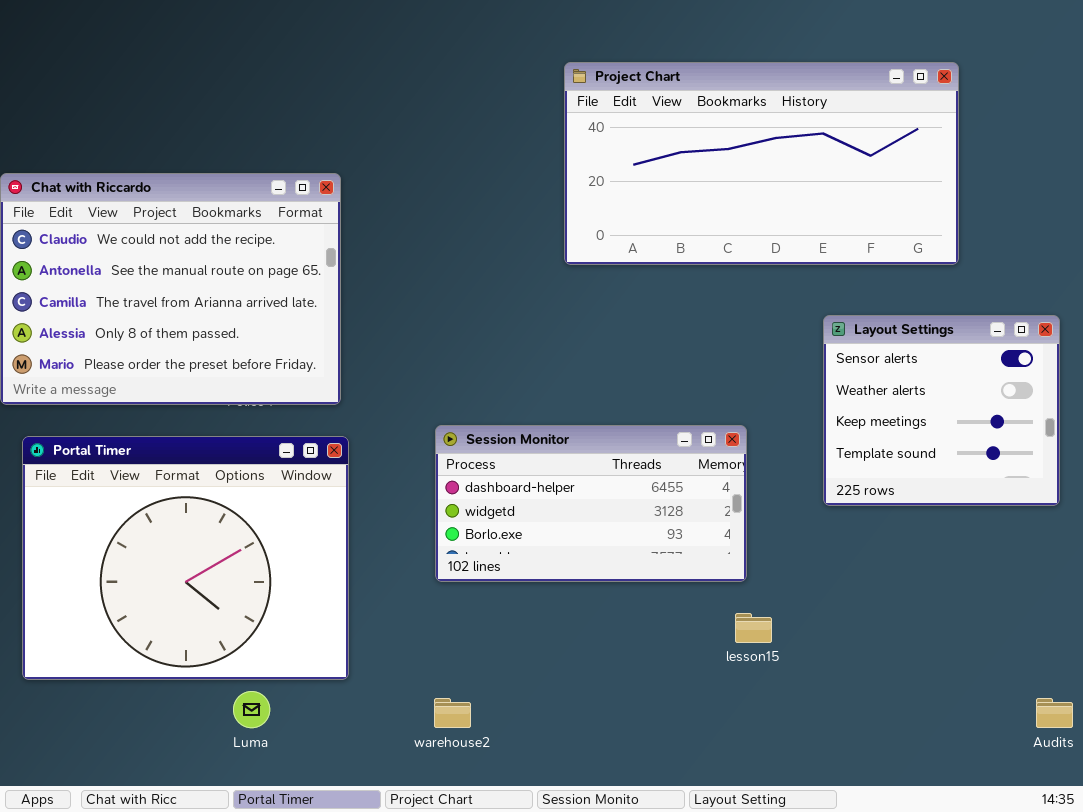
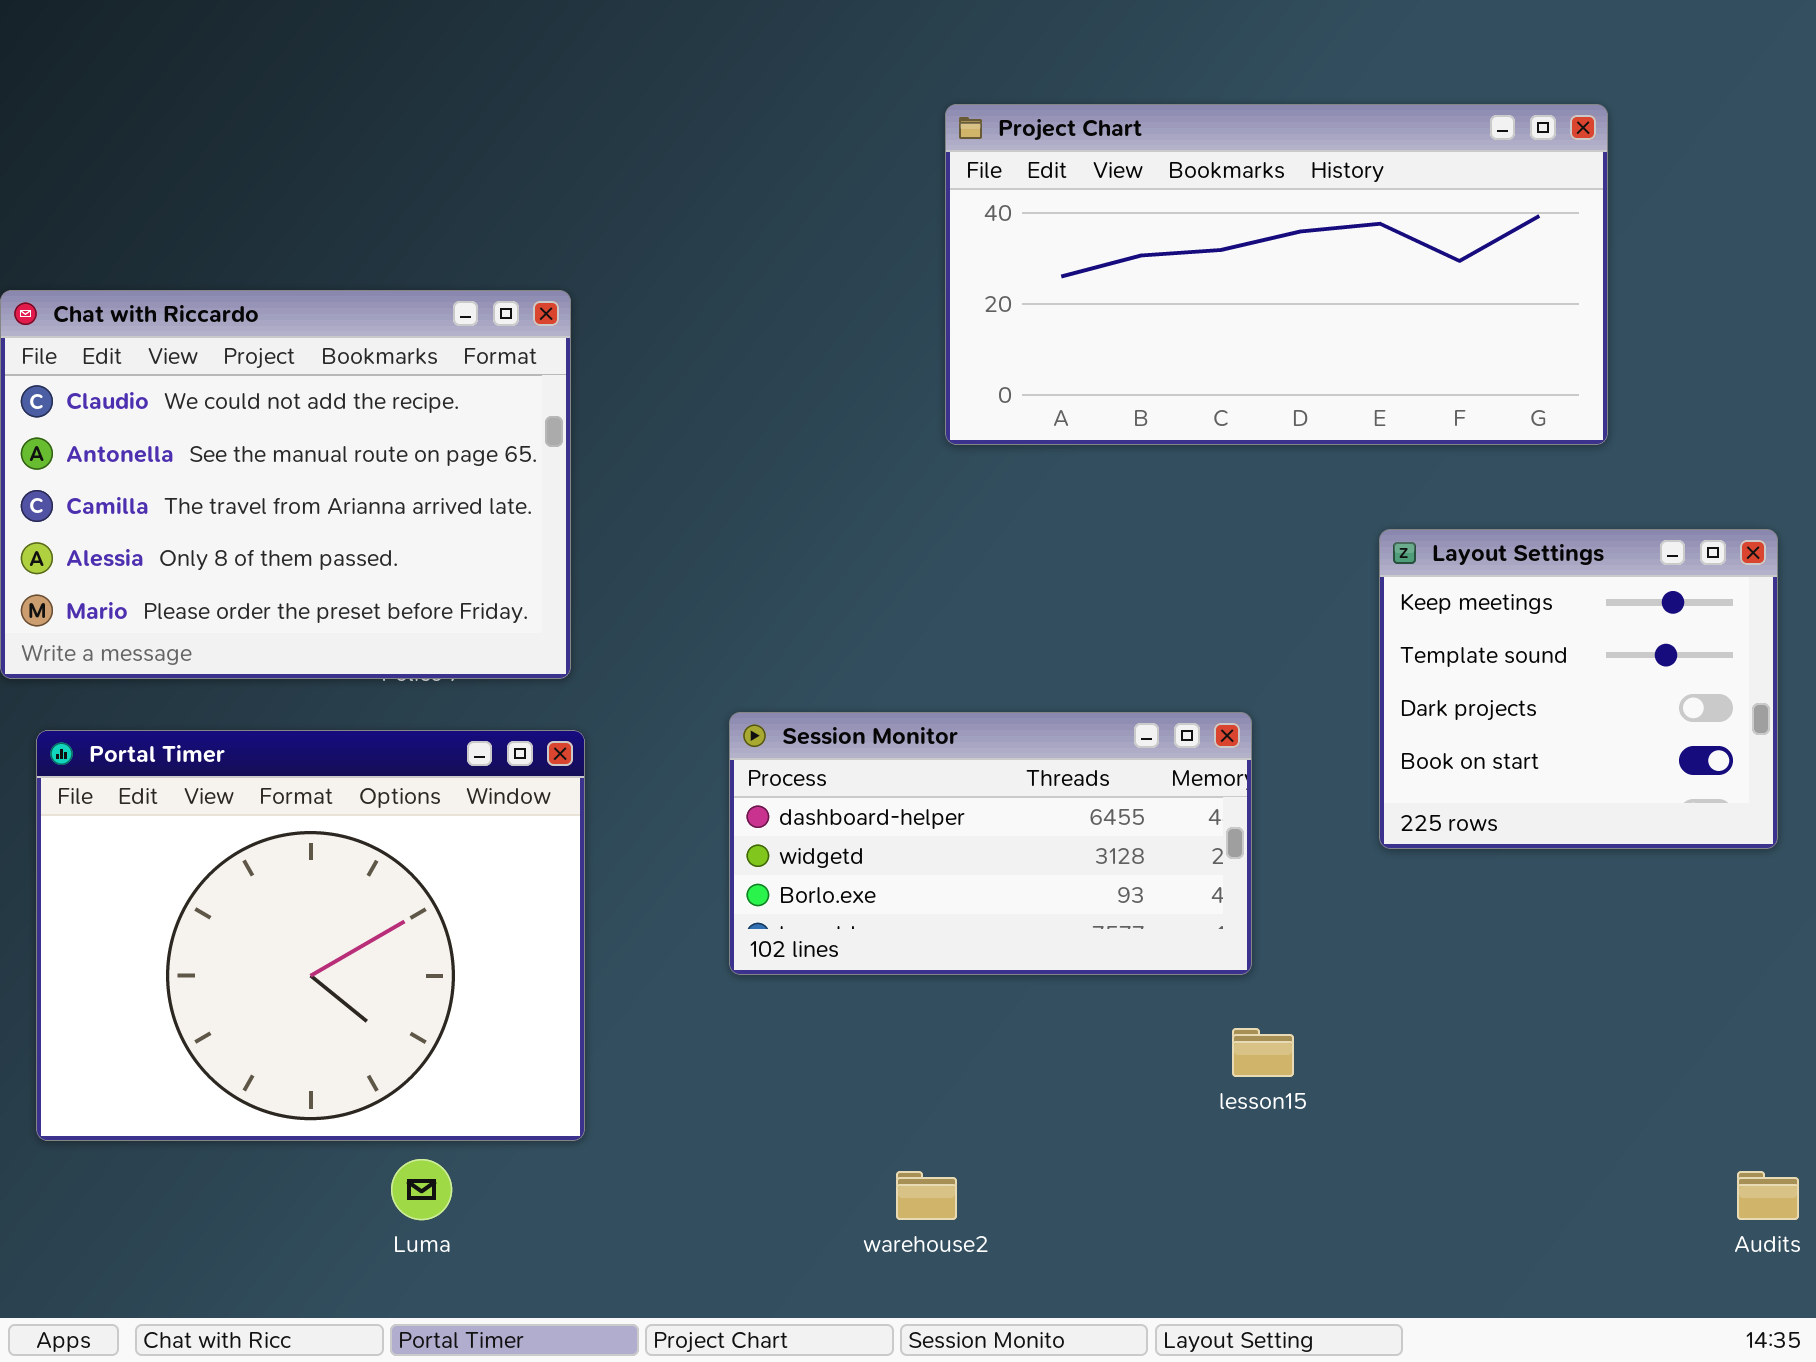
Layout Settings: [823,315,1060,506] -> [1379,529,1778,849], scrolled down 2 rows
warehouse2: [434,698,471,728] -> [896,1171,957,1220], moved

